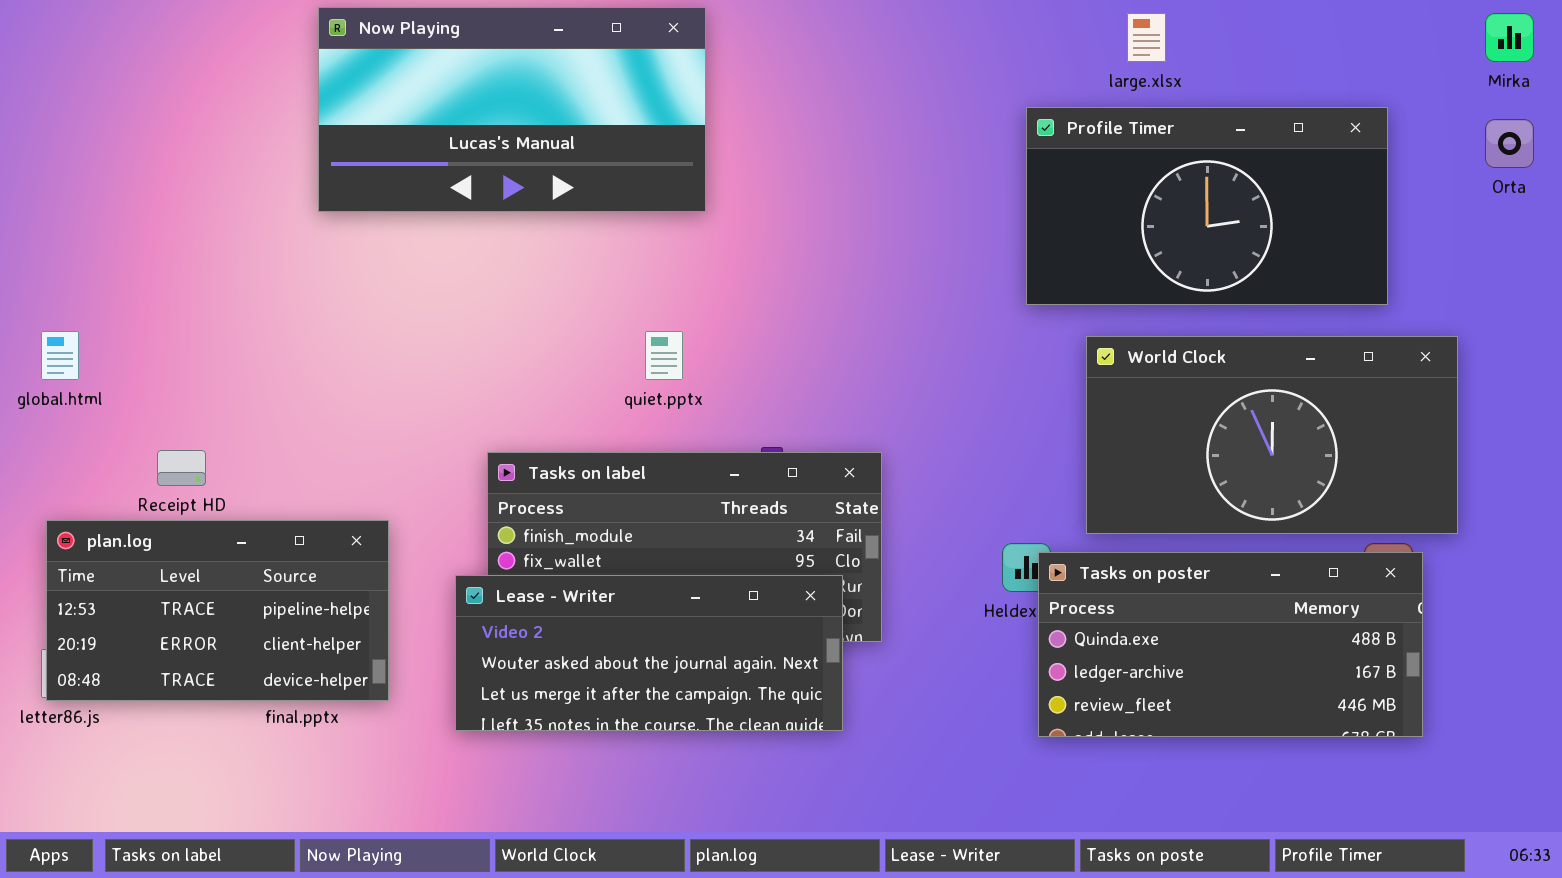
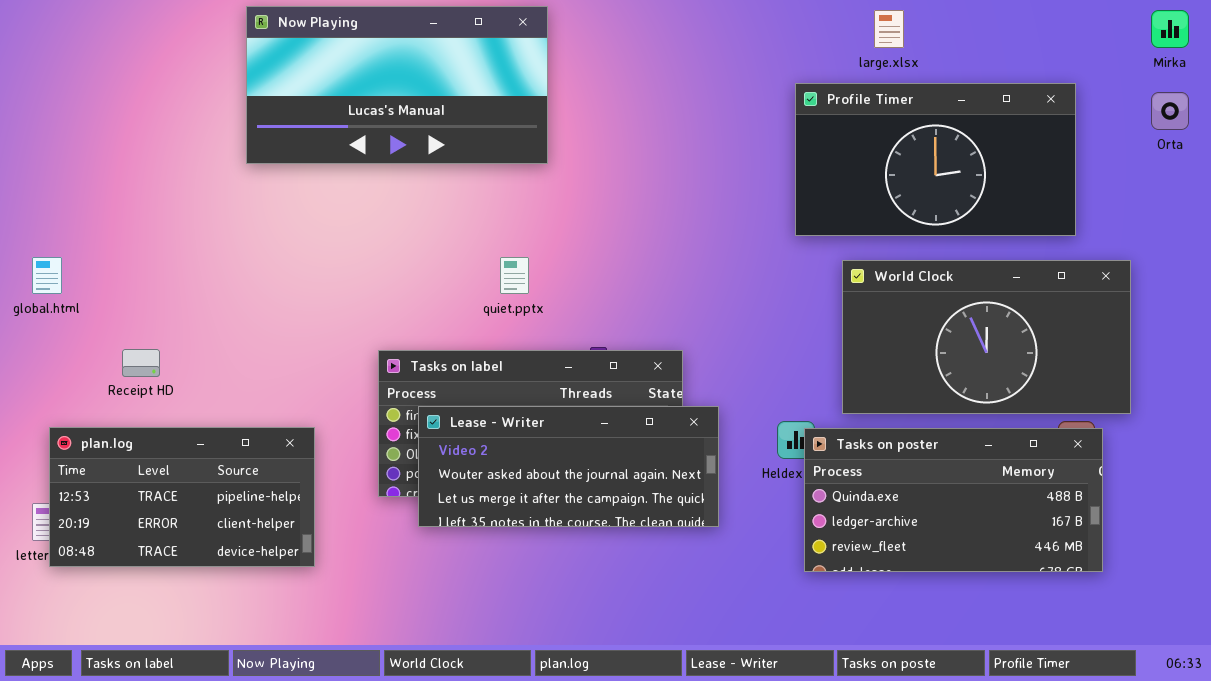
plan.log: [46,520,389,701] -> [49,427,315,567], moved
Lease - Writer: [455,575,843,731] -> [418,406,719,527], moved

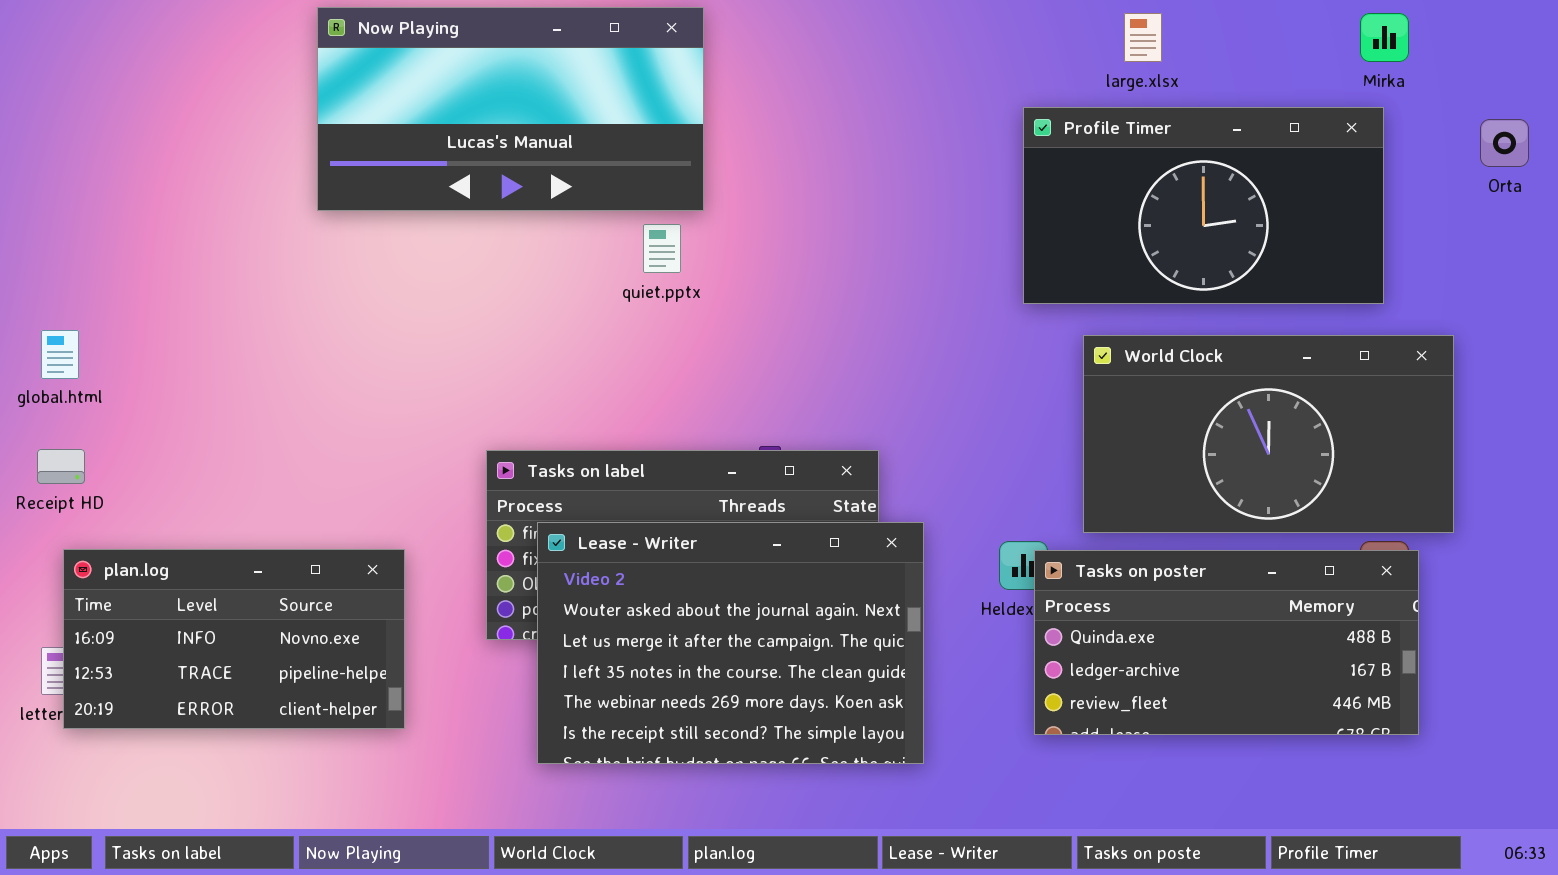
Mirka: [1151,10,1189,48] -> [1360,13,1409,62], moved
quiet.pptx: [500,257,529,294] -> [643,224,681,273], moved
Receipt HD: [122,349,160,377] -> [37,449,85,484], moved
Lease - Writer: [418,406,719,527] -> [537,522,924,764], resized
plan.log: [49,427,315,567] -> [63,549,405,729], scrolled up 1 row

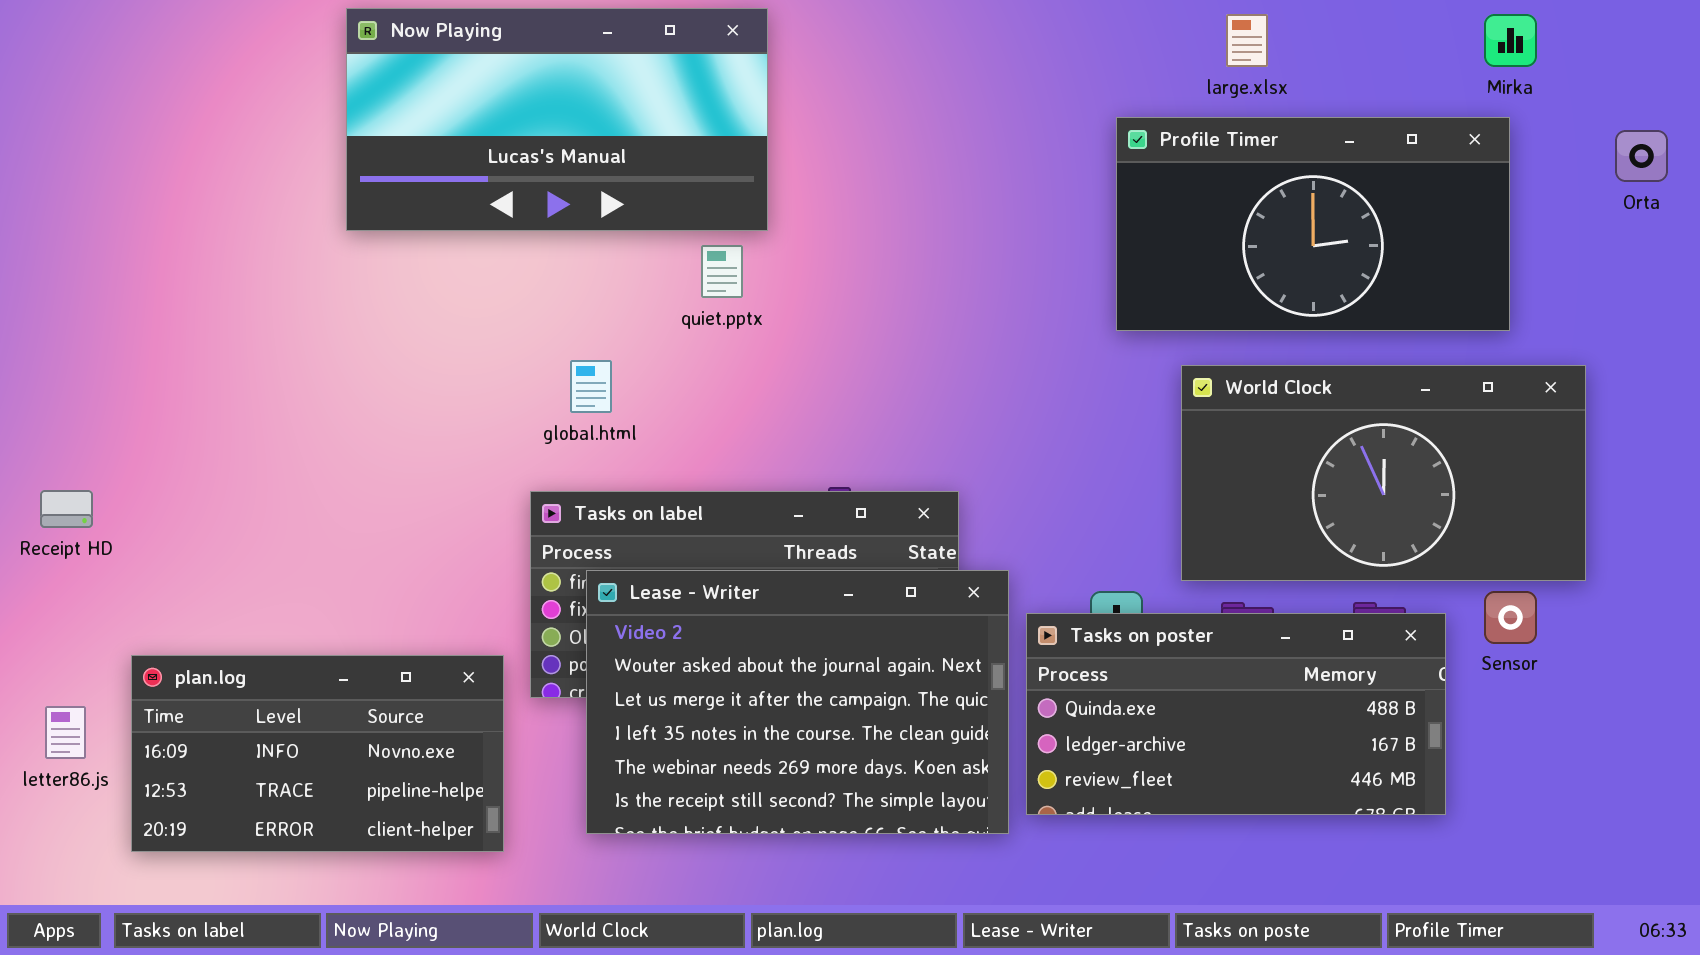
global.html: [41,330,79,379] -> [570,360,612,413], moved
plan.log: [63,549,405,729] -> [131,655,504,852], moved
Tasks on poster: [1034,550,1419,735] -> [1026,613,1446,815], moved

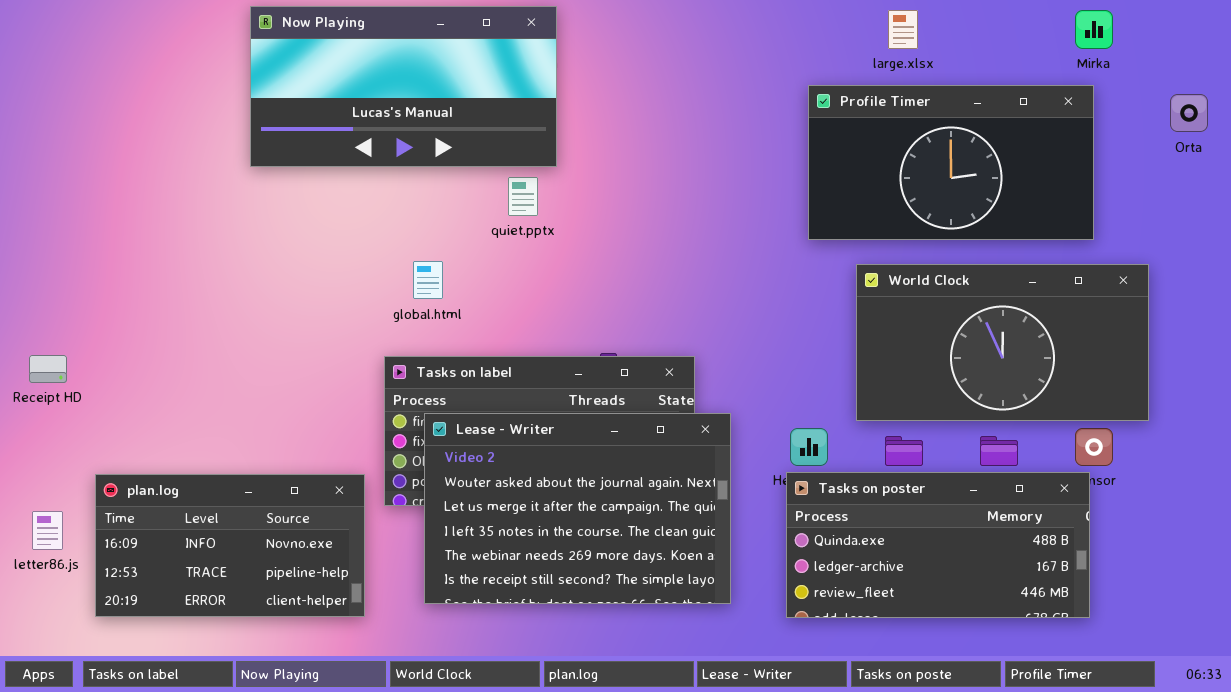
Tasks on poster: [1026,613,1446,815] -> [786,472,1090,618], moved

